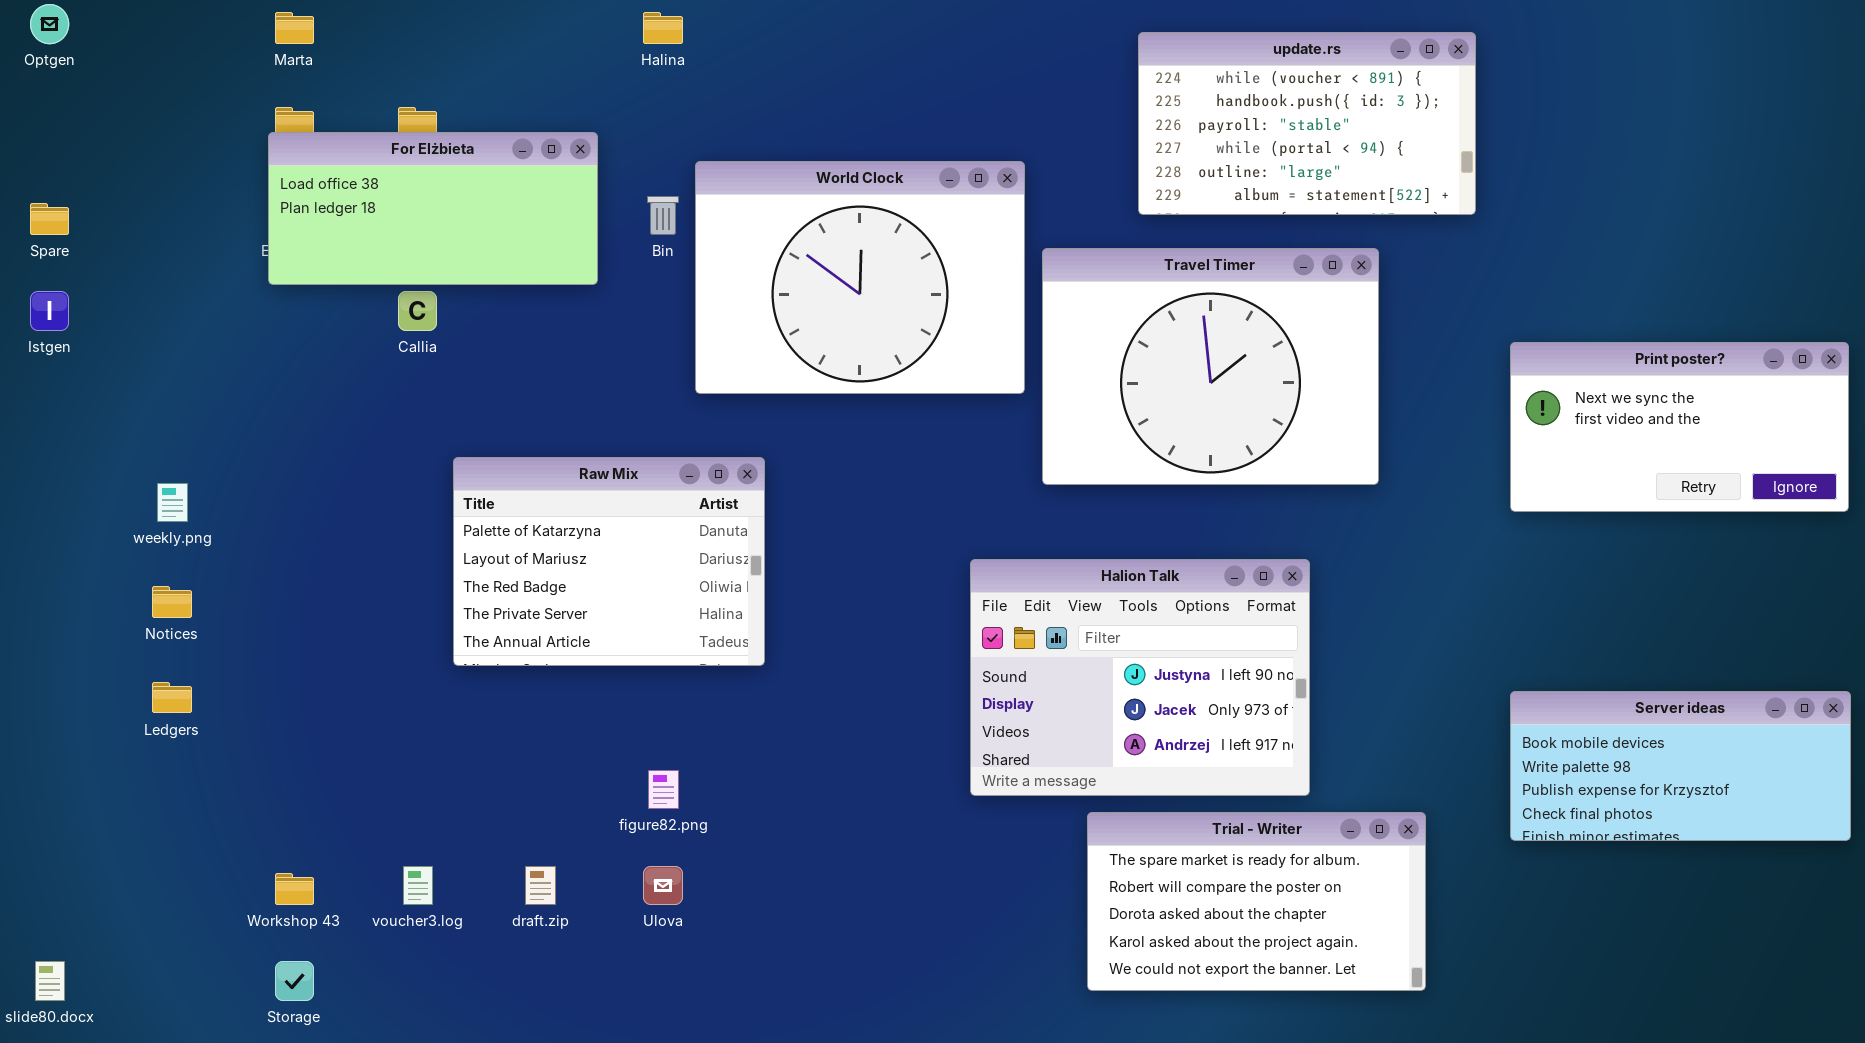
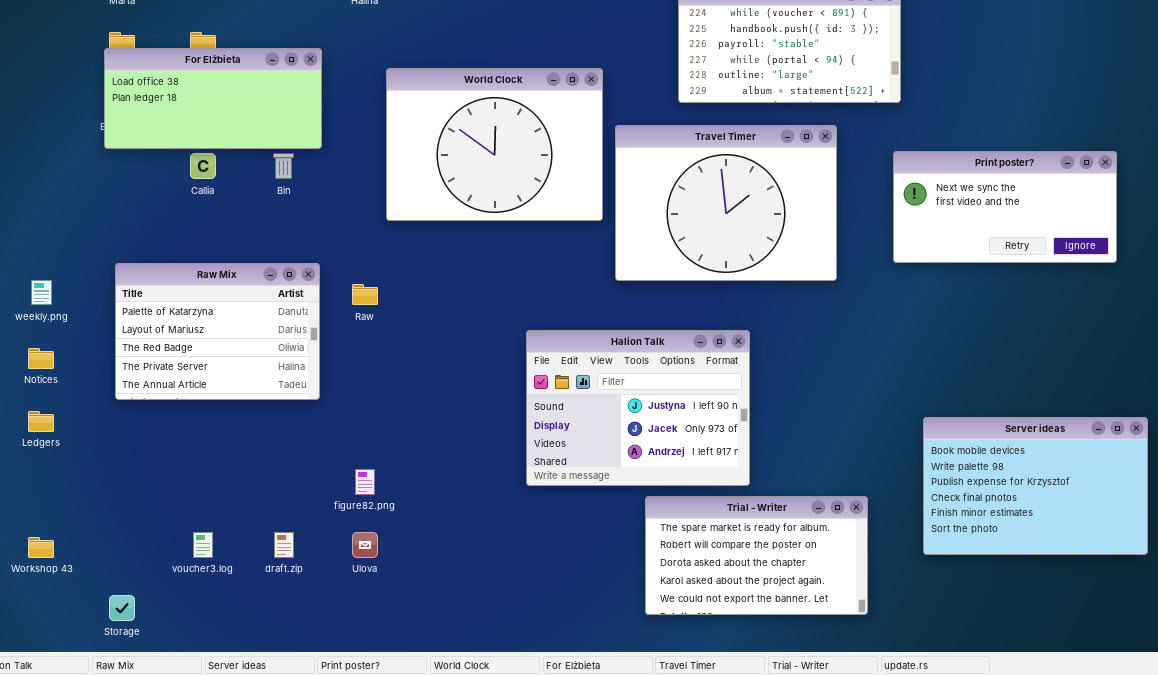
Bin: [647,196,679,235] -> [273,153,294,179], moved
Print poster?: [1510,342,1849,512] -> [893,151,1117,263], moved
Raw Mix: [453,457,765,666] -> [115,263,320,400], moved
Halion Talk: [970,559,1310,796] -> [526,330,750,486], moved
Server ideas: [1510,691,1851,841] -> [923,417,1148,555], resized
Workshop 43: [275,873,314,905] -> [28,537,54,558], moved

